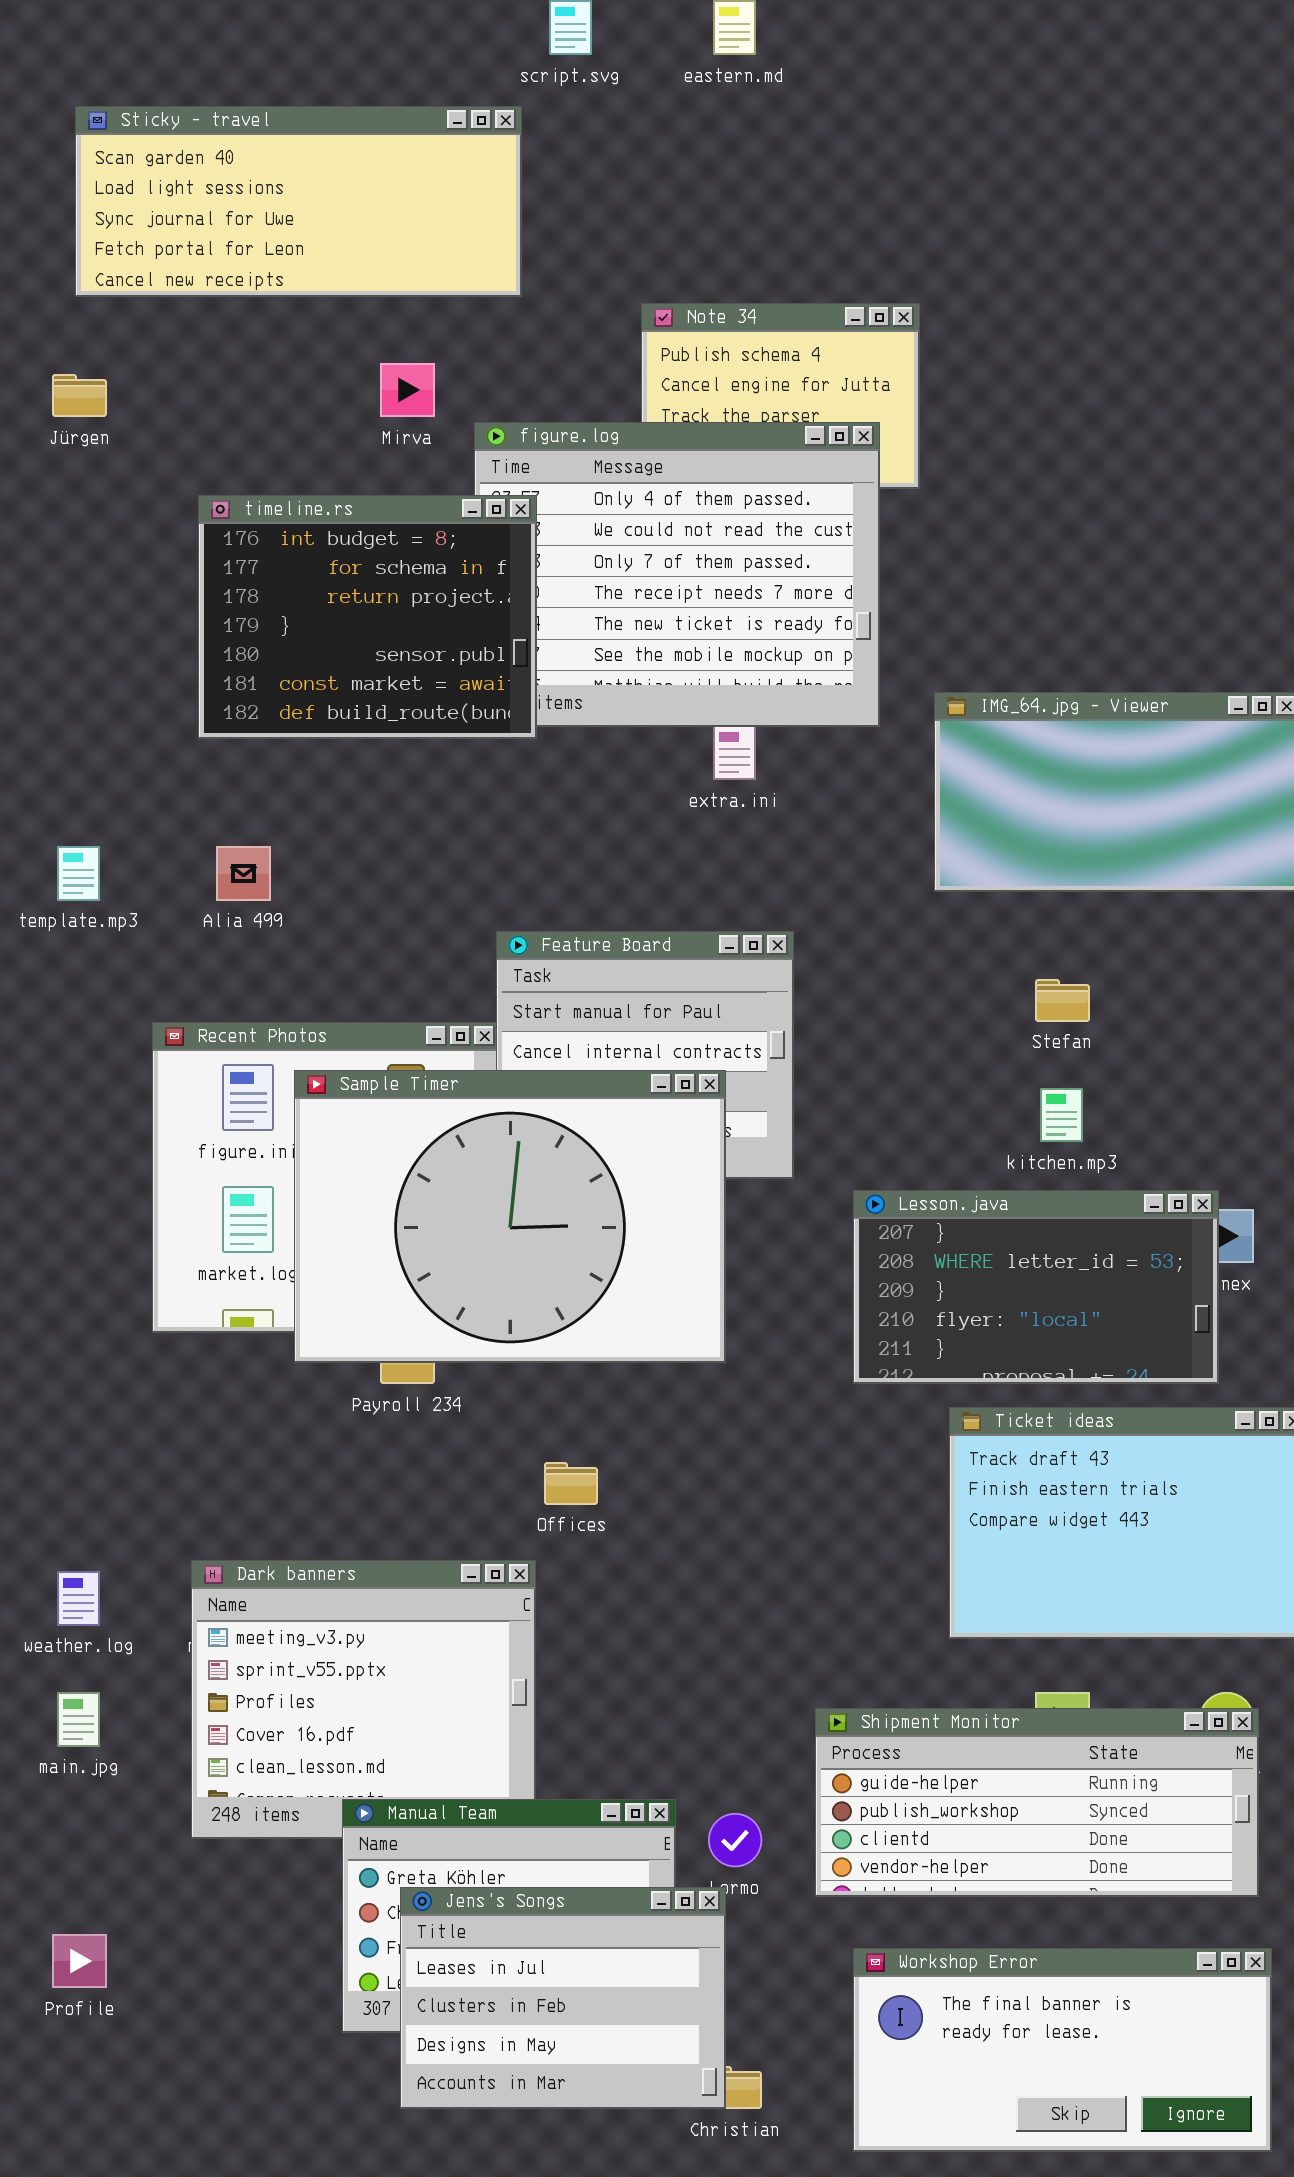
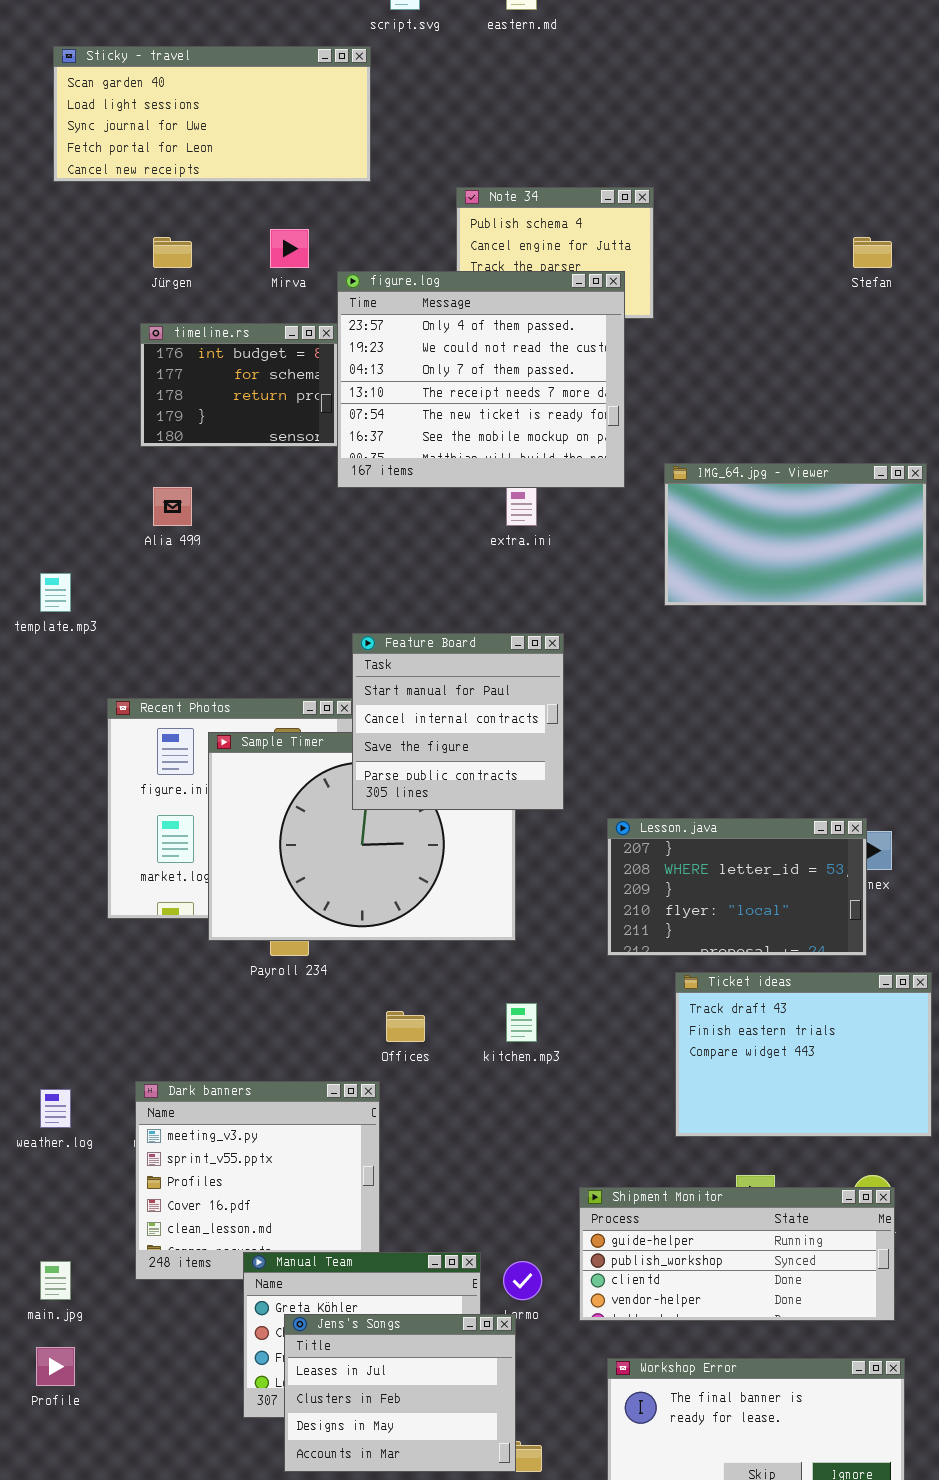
Jürgen: [52,374,107,417] -> [153,237,192,268], moved
timeline.rs: [198,495,537,739] -> [140,323,338,447], resized
Alia 499: [216,846,271,901] -> [153,487,192,526], moved
Feature Board: [496,931,794,1179] -> [352,633,564,810], raised
Stefan: [1035,979,1090,1022] -> [853,237,892,268], moved
kitchen.mp3: [1040,1088,1083,1142] -> [506,1003,537,1042], moved
main.jpg: [57,1692,100,1747] -> [40,1261,71,1300], moved

